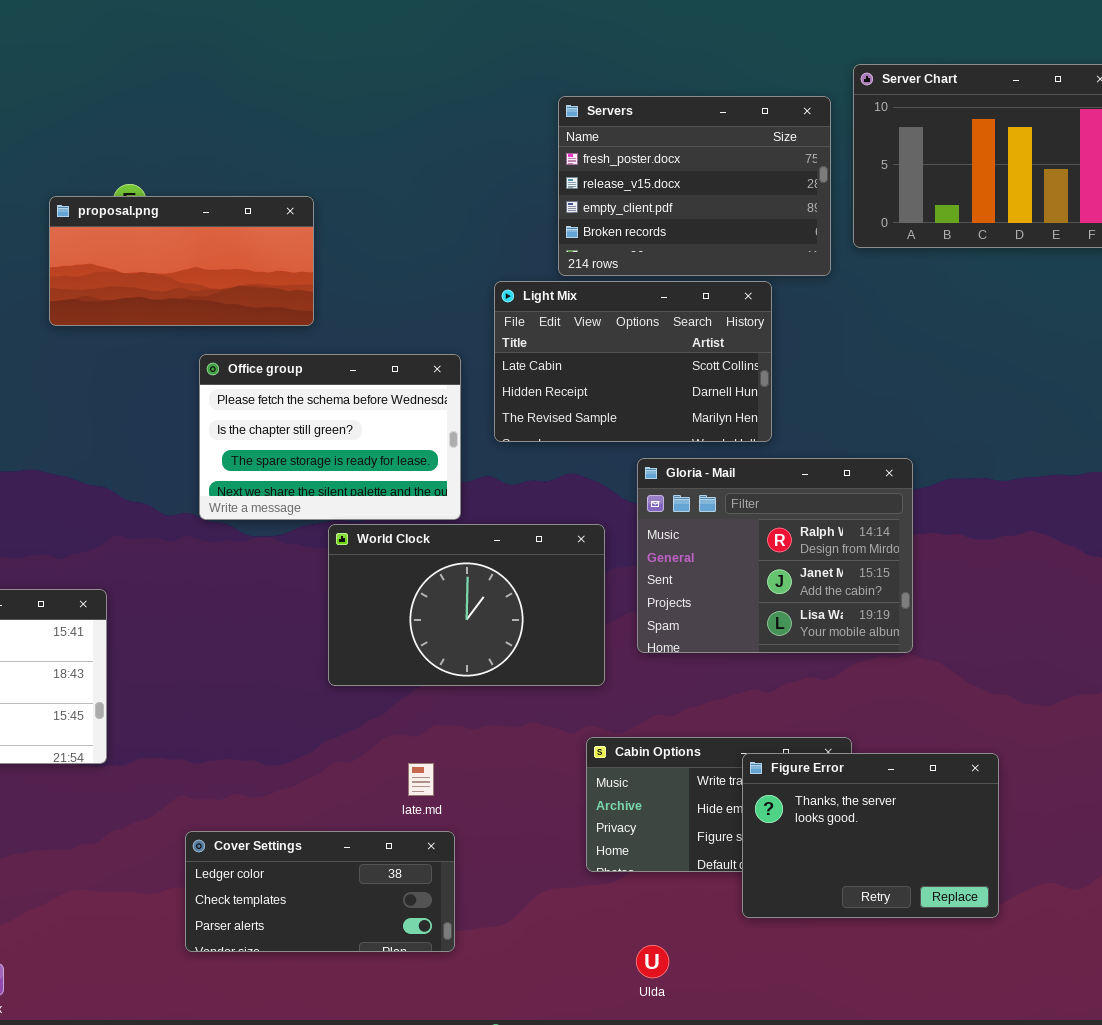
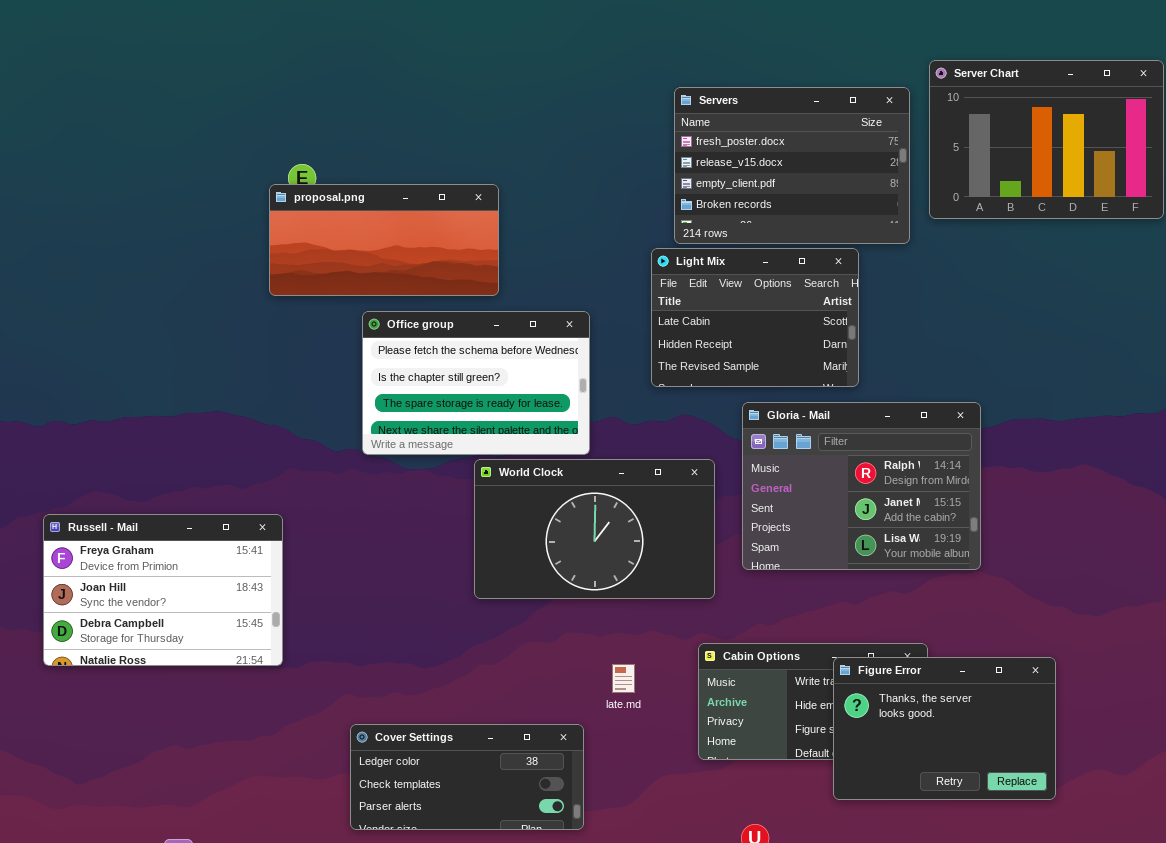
proposal.png: [49,196,314,326] -> [269,184,499,296], moved
Light Mix: [494,281,772,442] -> [651,248,859,387], resized
late.md: [408,763,434,796] -> [612,664,635,693], moved

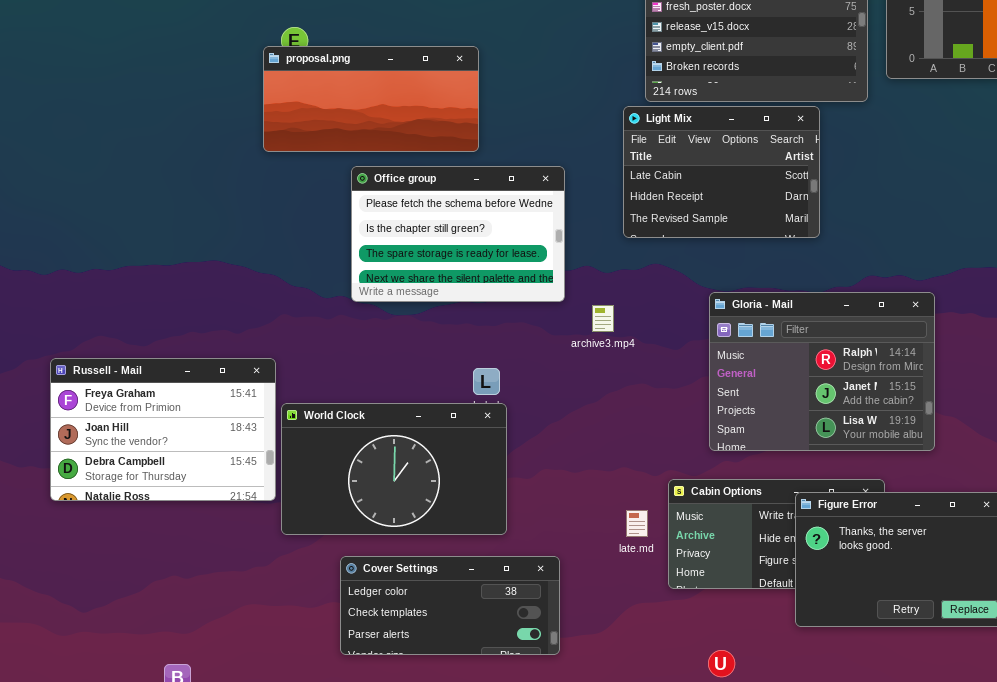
Gloria - Mail: [742,402,981,570] -> [709,292,935,451], moved
World Clock: [474,459,715,599] -> [281,403,507,535], moved
late.md: [612,664,635,693] -> [626,510,648,537], moved

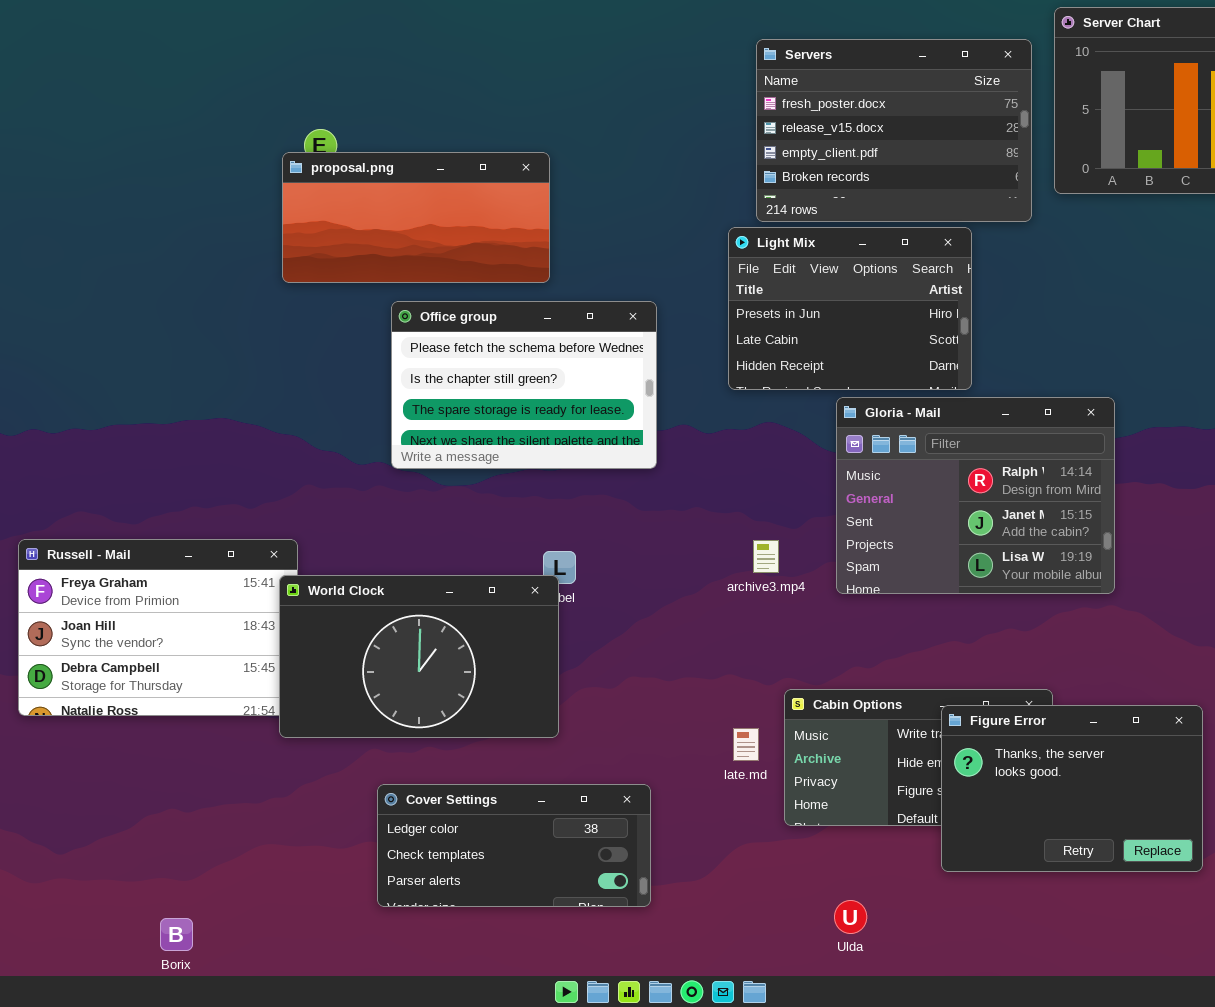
Light Mix: [623,106,820,238] -> [728,227,972,390], scrolled up 1 row
Gloria - Mail: [709,292,935,451] -> [836,397,1115,594], moved
archive3.mp4: [592,305,614,332] -> [753,540,779,573], moved
World Clock: [281,403,507,535] -> [279,575,559,738], moved

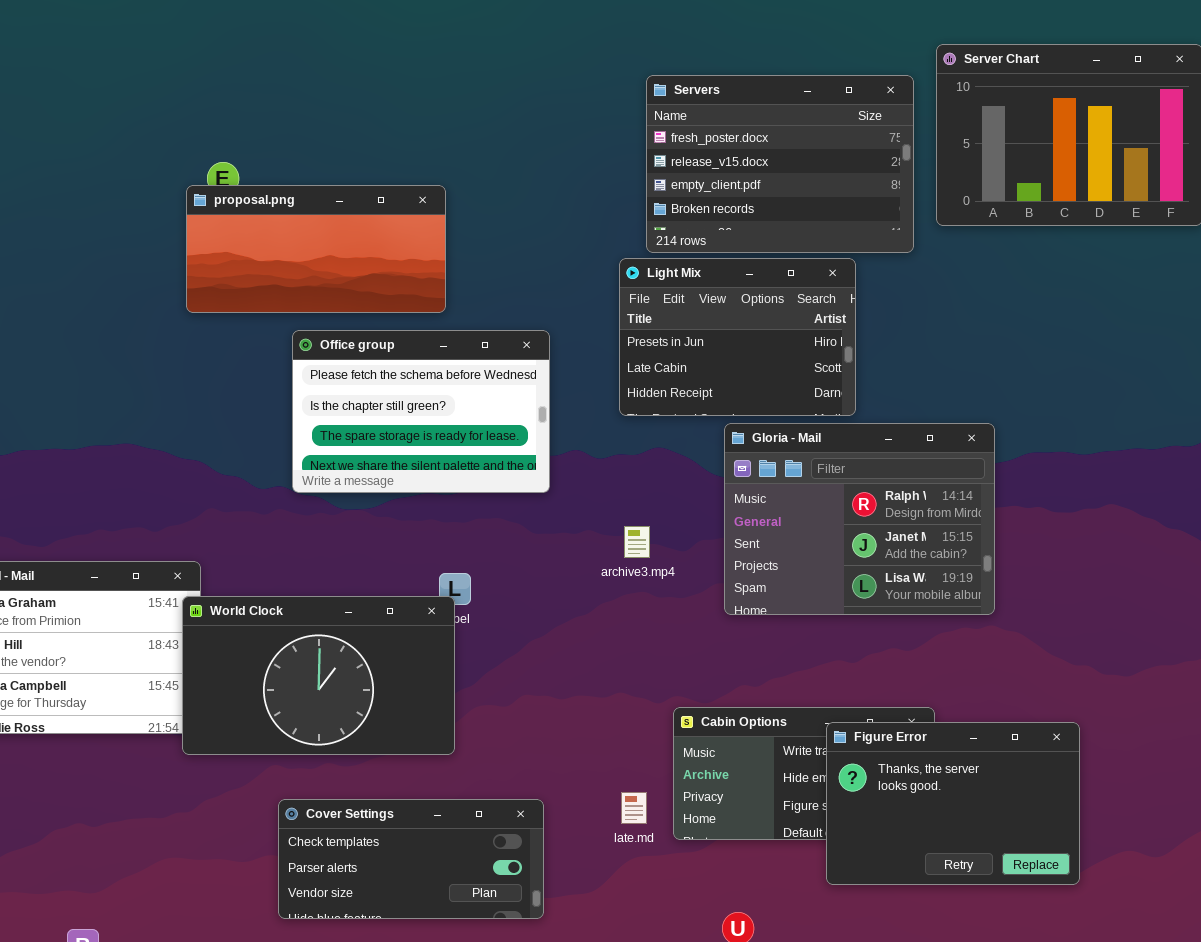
archive3.mp4: [753,540,779,573] -> [624,526,650,558], moved
late.md: [733,728,759,761] -> [621,792,647,824], moved
Cover Settings: [377,784,651,907] -> [278,799,544,919], scrolled down 1 row

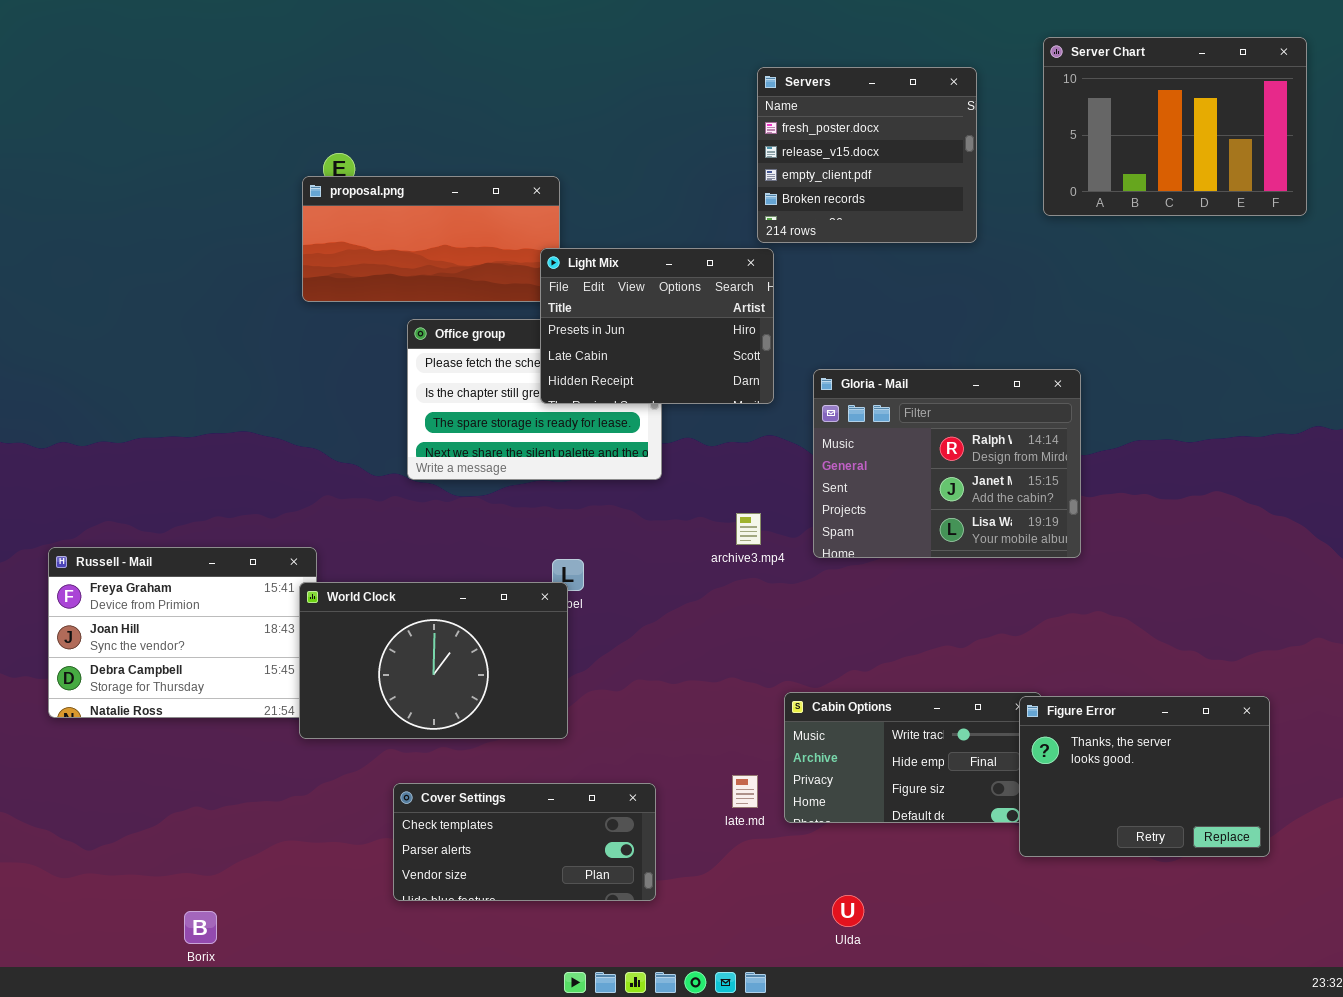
Servers: [646,75,914,253] -> [757,67,977,243], resized
Light Mix: [619,258,856,416] -> [540,248,774,404], moved
Gloria - Mail: [724,423,995,615] -> [813,369,1081,558], moved
Figure Error: [826,722,1080,885] -> [1019,696,1270,857], moved

